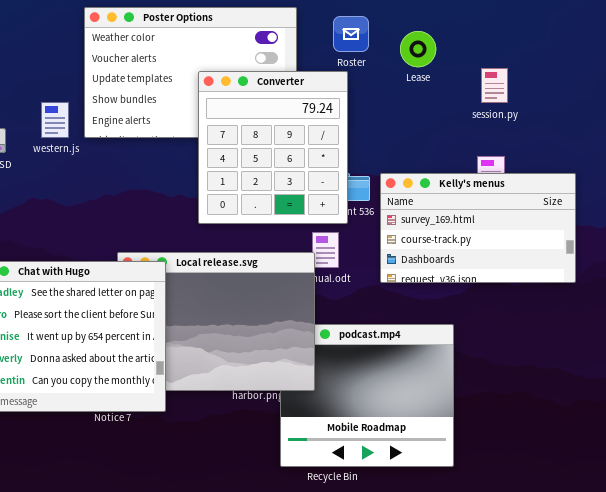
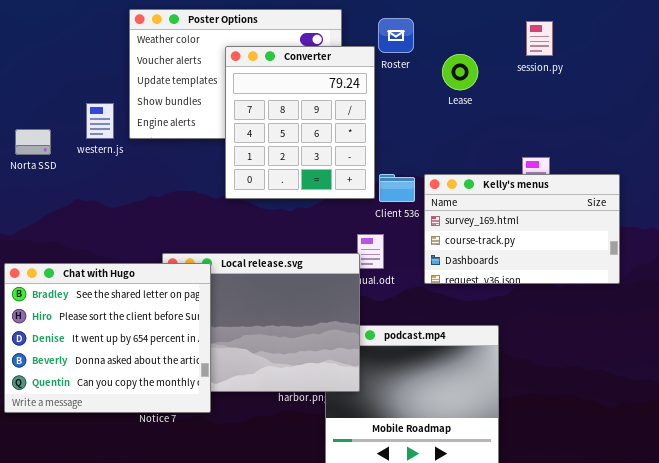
Lease: [400,31,436,67] -> [442,54,478,90], moved
session.py: [481,68,508,103] -> [526,21,553,56], moved
Converter: [198,71,348,224] -> [225,46,375,199], moved

